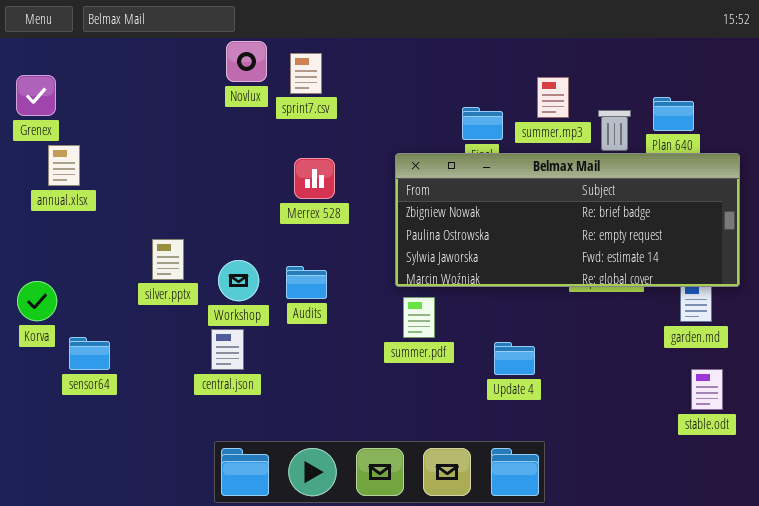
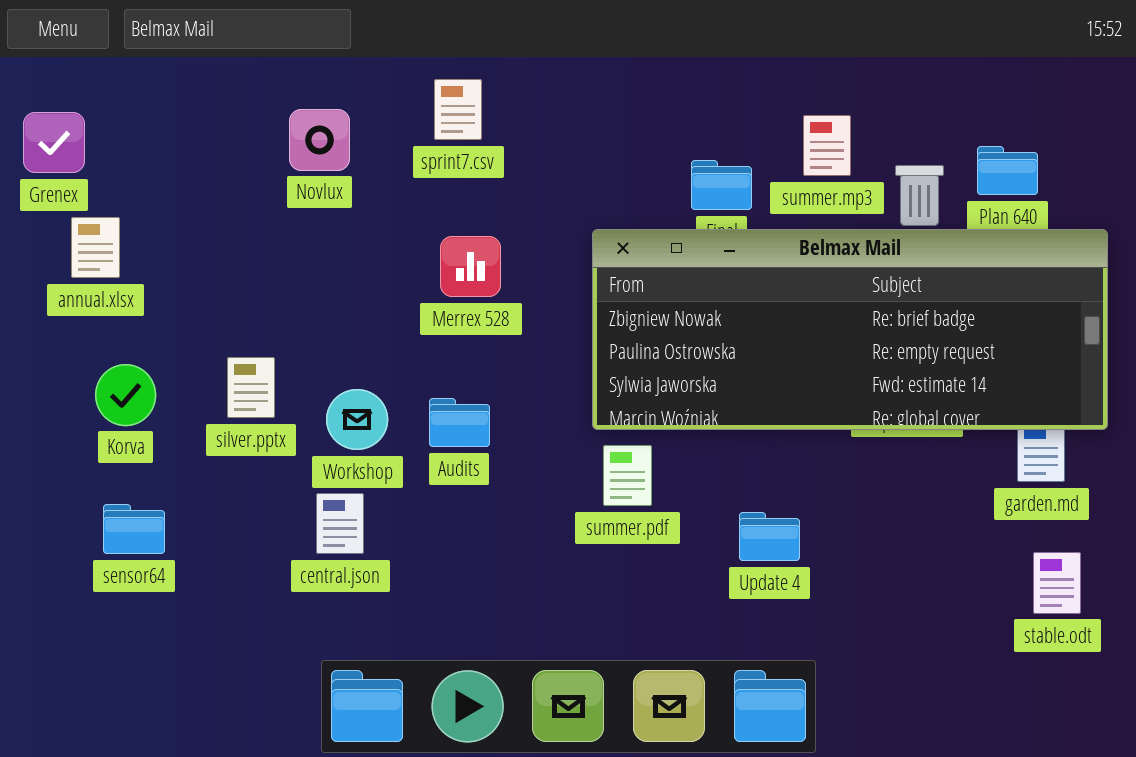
Novlux: [226,41,267,82] -> [289,109,350,171], moved
Korva: [17,281,57,321] -> [95,364,156,426], moved

